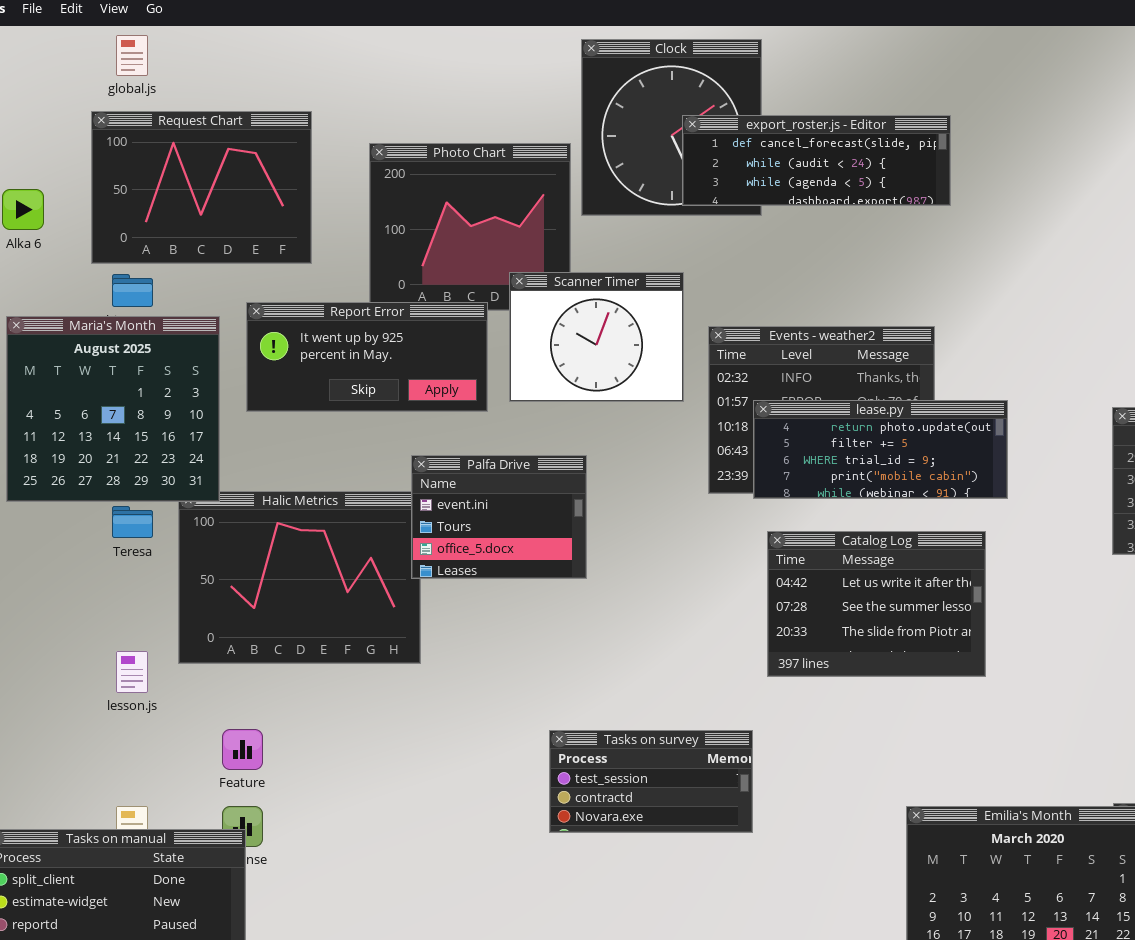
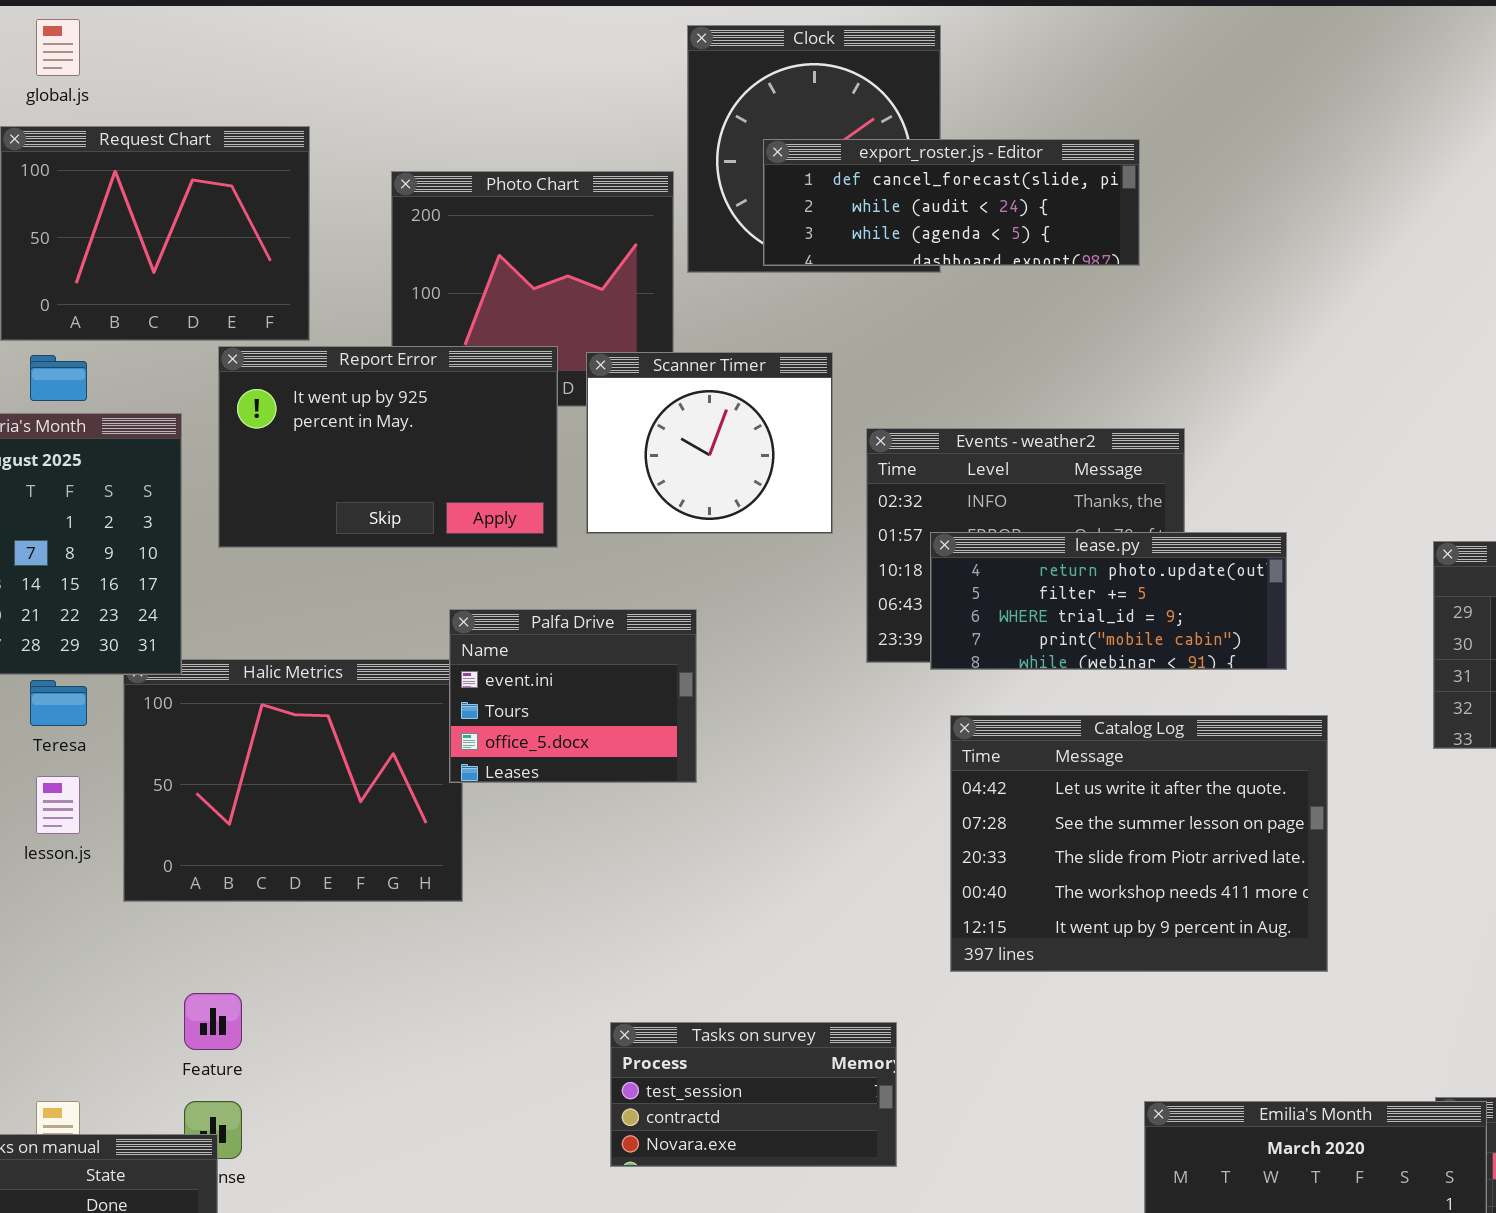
export_roster.js - Editor: [682,115,951,206] -> [763,139,1140,266], moved
Report Error: [246,302,488,412] -> [218,346,558,548], resized
Catalog Log: [767,531,986,677] -> [950,715,1328,972], resized
lesson.js: [116,651,148,693] -> [36,776,80,834], moved
Tasks on survey: [549,730,753,833] -> [610,1022,897,1167], moved

